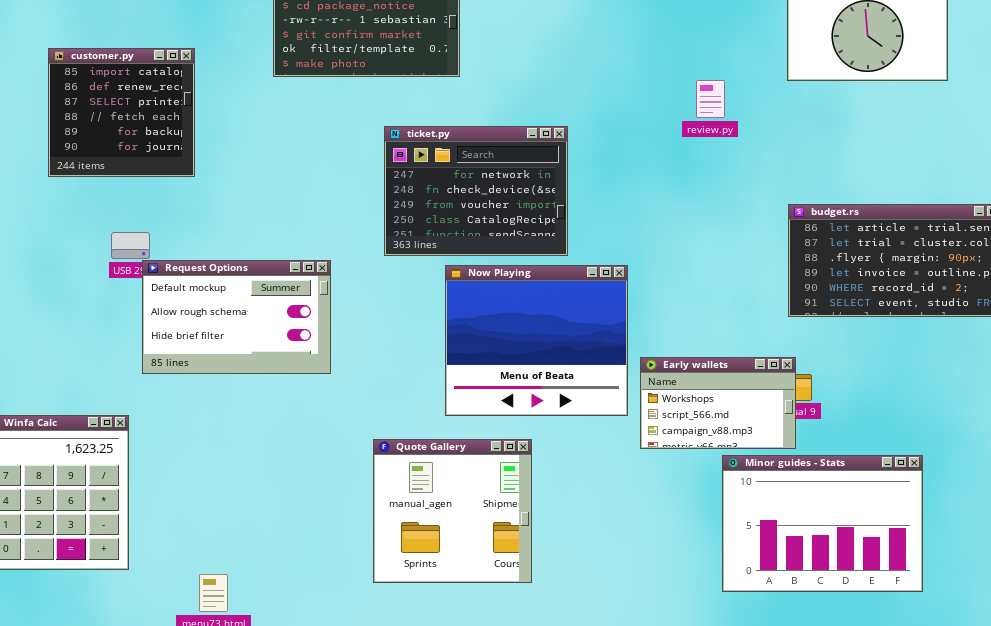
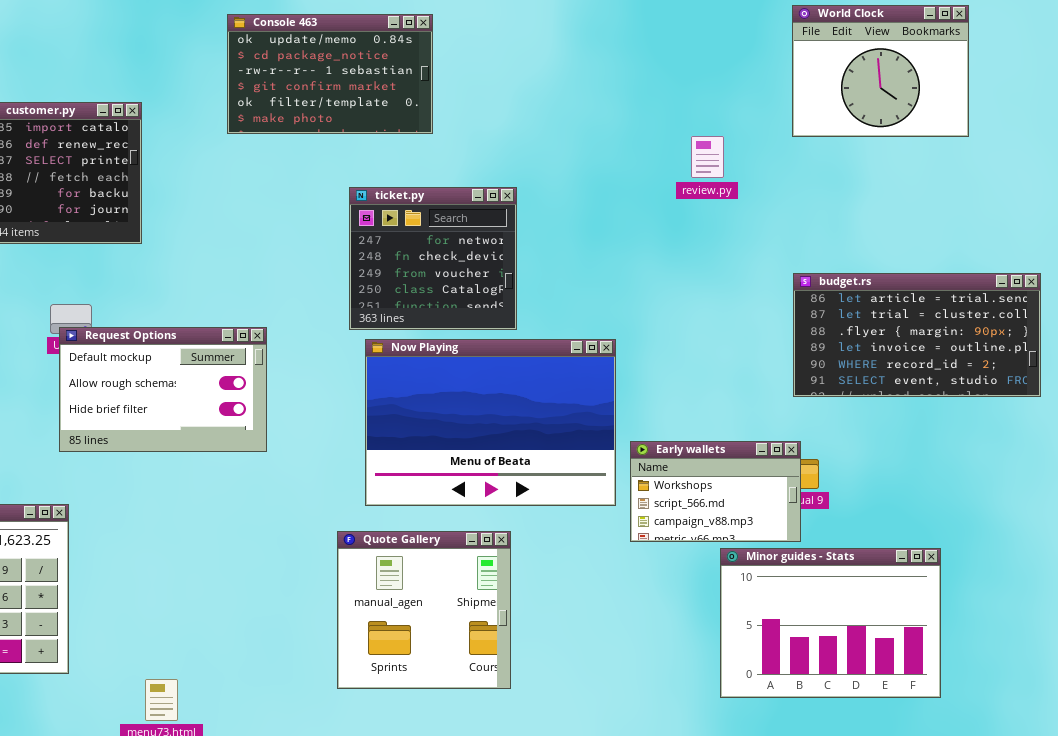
ticket.py: [384,126,568,256] -> [349,187,517,330], resized
Request Options: [142,260,331,374] -> [59,327,267,452], moved
Now Playing: [445,265,628,416] -> [365,339,616,506], resized

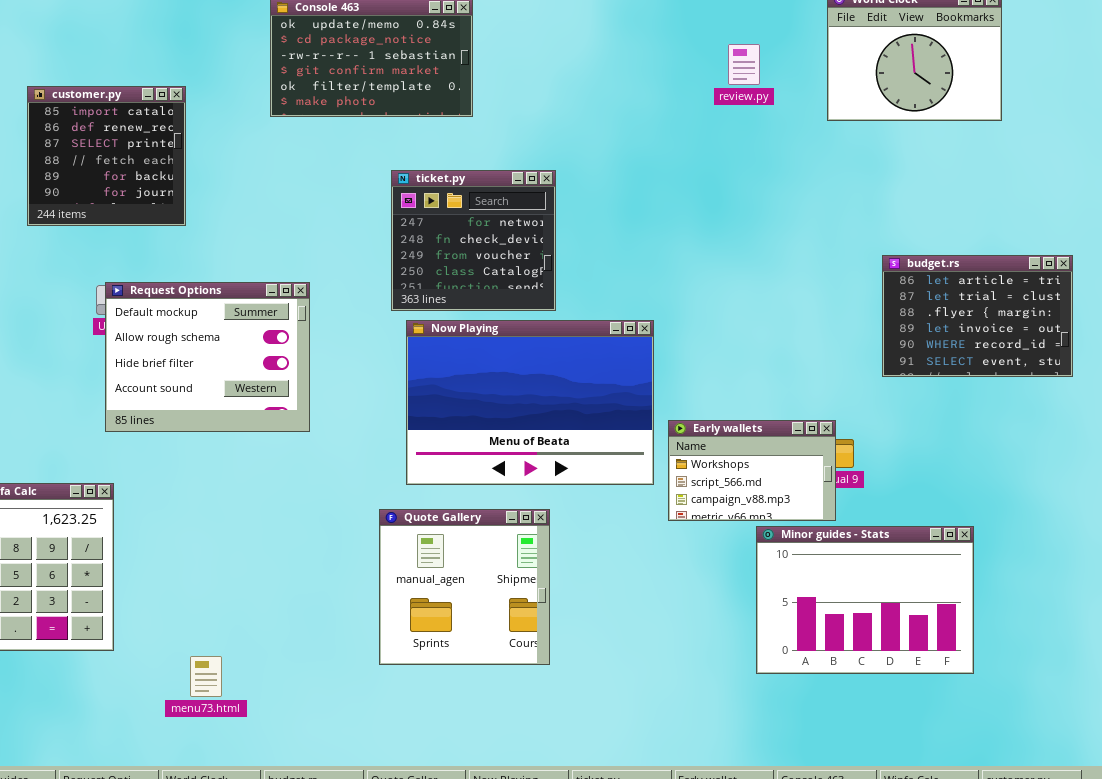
review.py: [691,136,724,178] -> [728,44,760,85], moved
budget.rs: [793,273,1041,397] -> [882,255,1073,377], resized
Request Options: [59,327,267,452] -> [105,282,310,432], resized

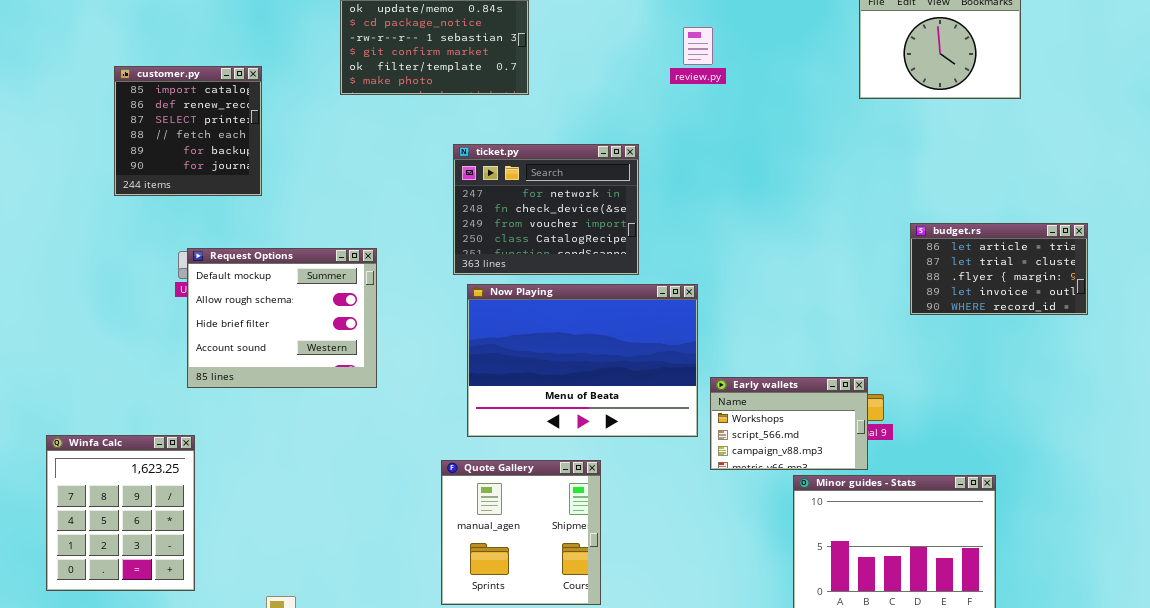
review.py: [728,44,760,85] -> [683,27,713,65], moved
ticket.py: [391,170,556,311] -> [453,144,639,275], resized
budget.rs: [882,255,1073,377] -> [910,223,1088,315], resized

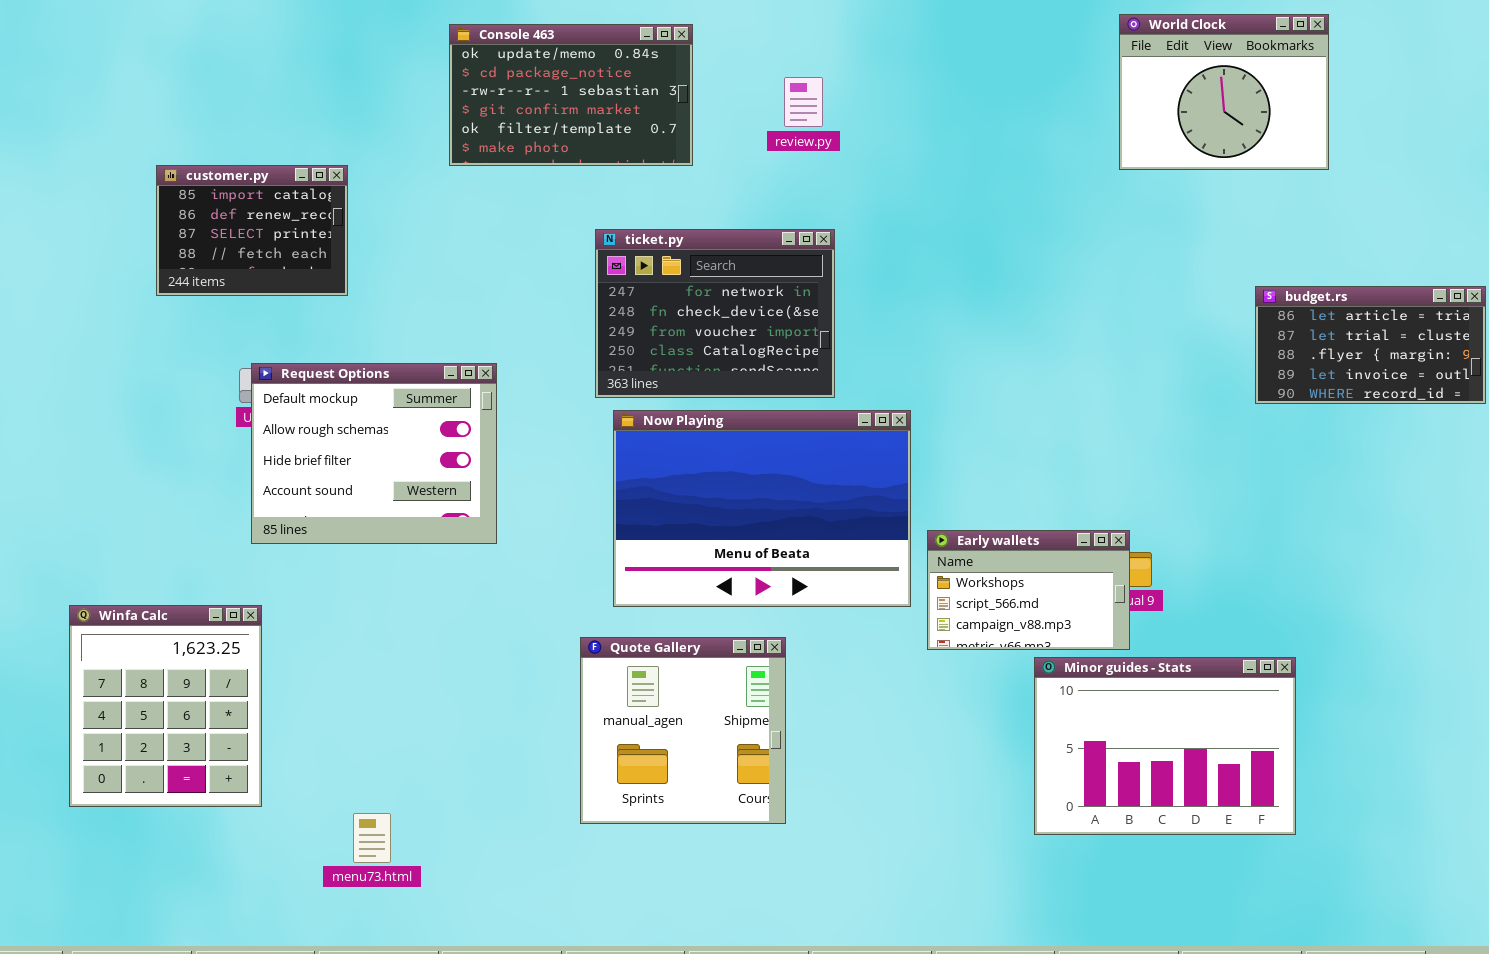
review.py: [683,27,713,65] -> [784,77,823,127], moved
customer.py: [114,66,262,196] -> [156,165,348,296], resized
budget.rs: [910,223,1088,315] -> [1255,286,1486,404], moved

